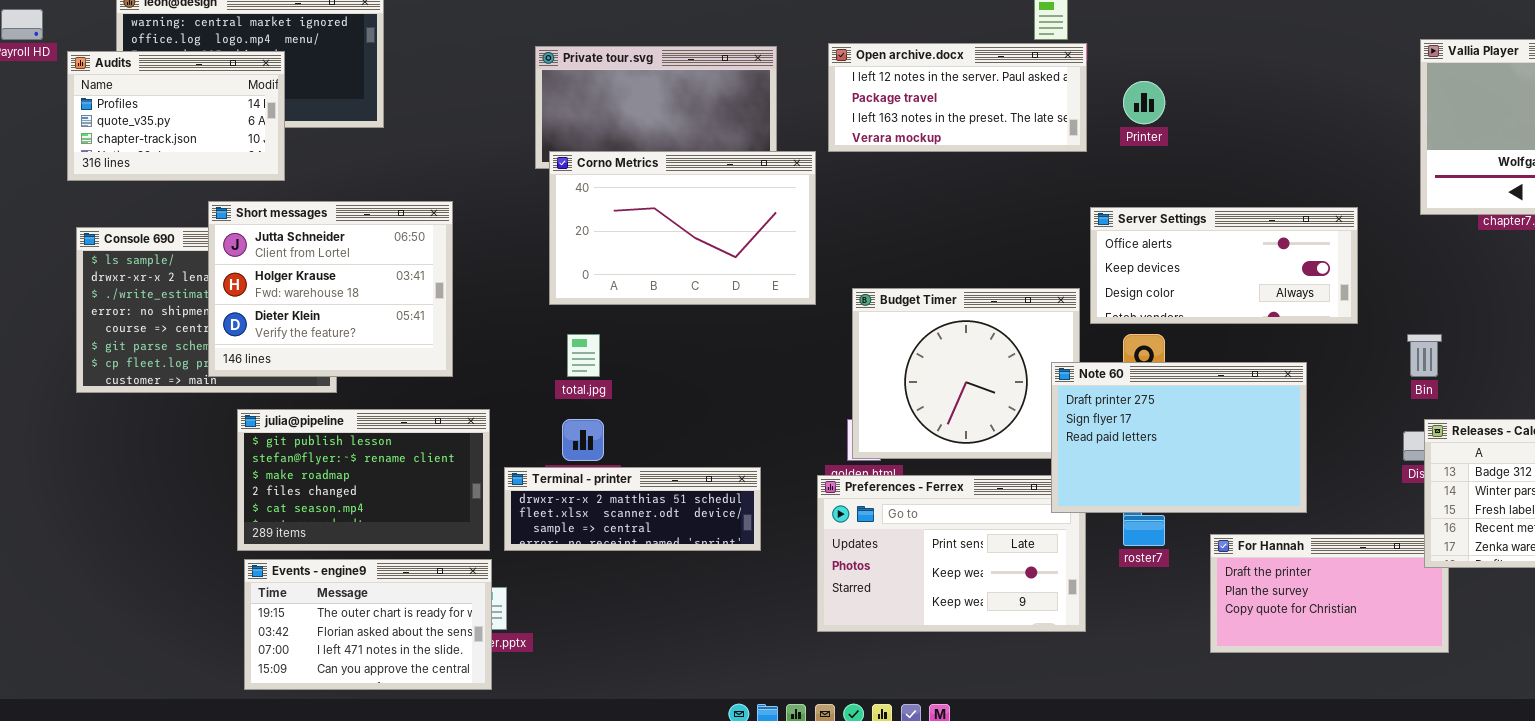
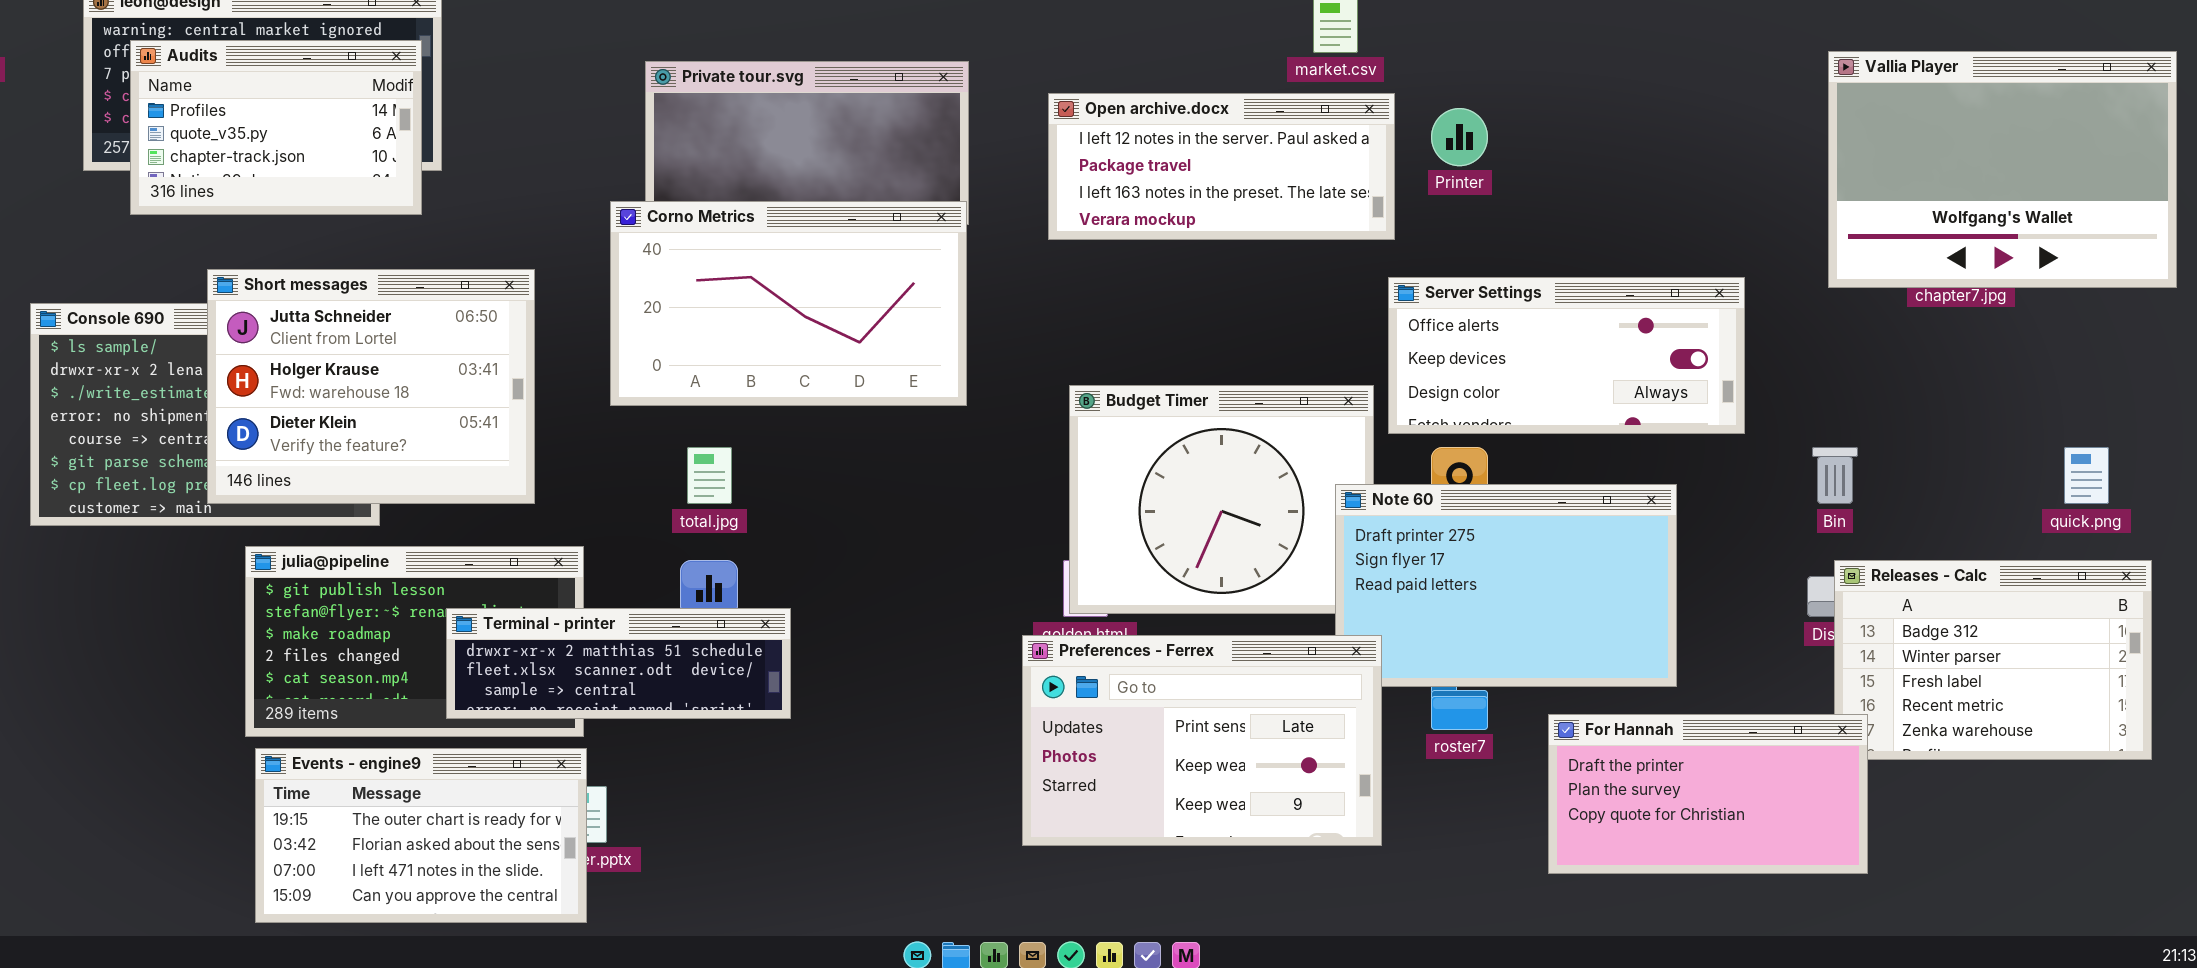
Open archive.docx: [828,43,1087,152] -> [1048,93,1395,240], moved
Audits: [67,51,285,181] -> [130,40,422,215], moved
Corno Metrics: [549,151,816,305] -> [610,201,967,406], moved
Terminal - printer: [504,467,761,551] -> [446,608,791,719], moved
Preferences - Ferrex: [817,475,1086,632] -> [1022,635,1382,846], raised
For Hannah: [1210,534,1449,653] -> [1548,714,1868,874], raised

